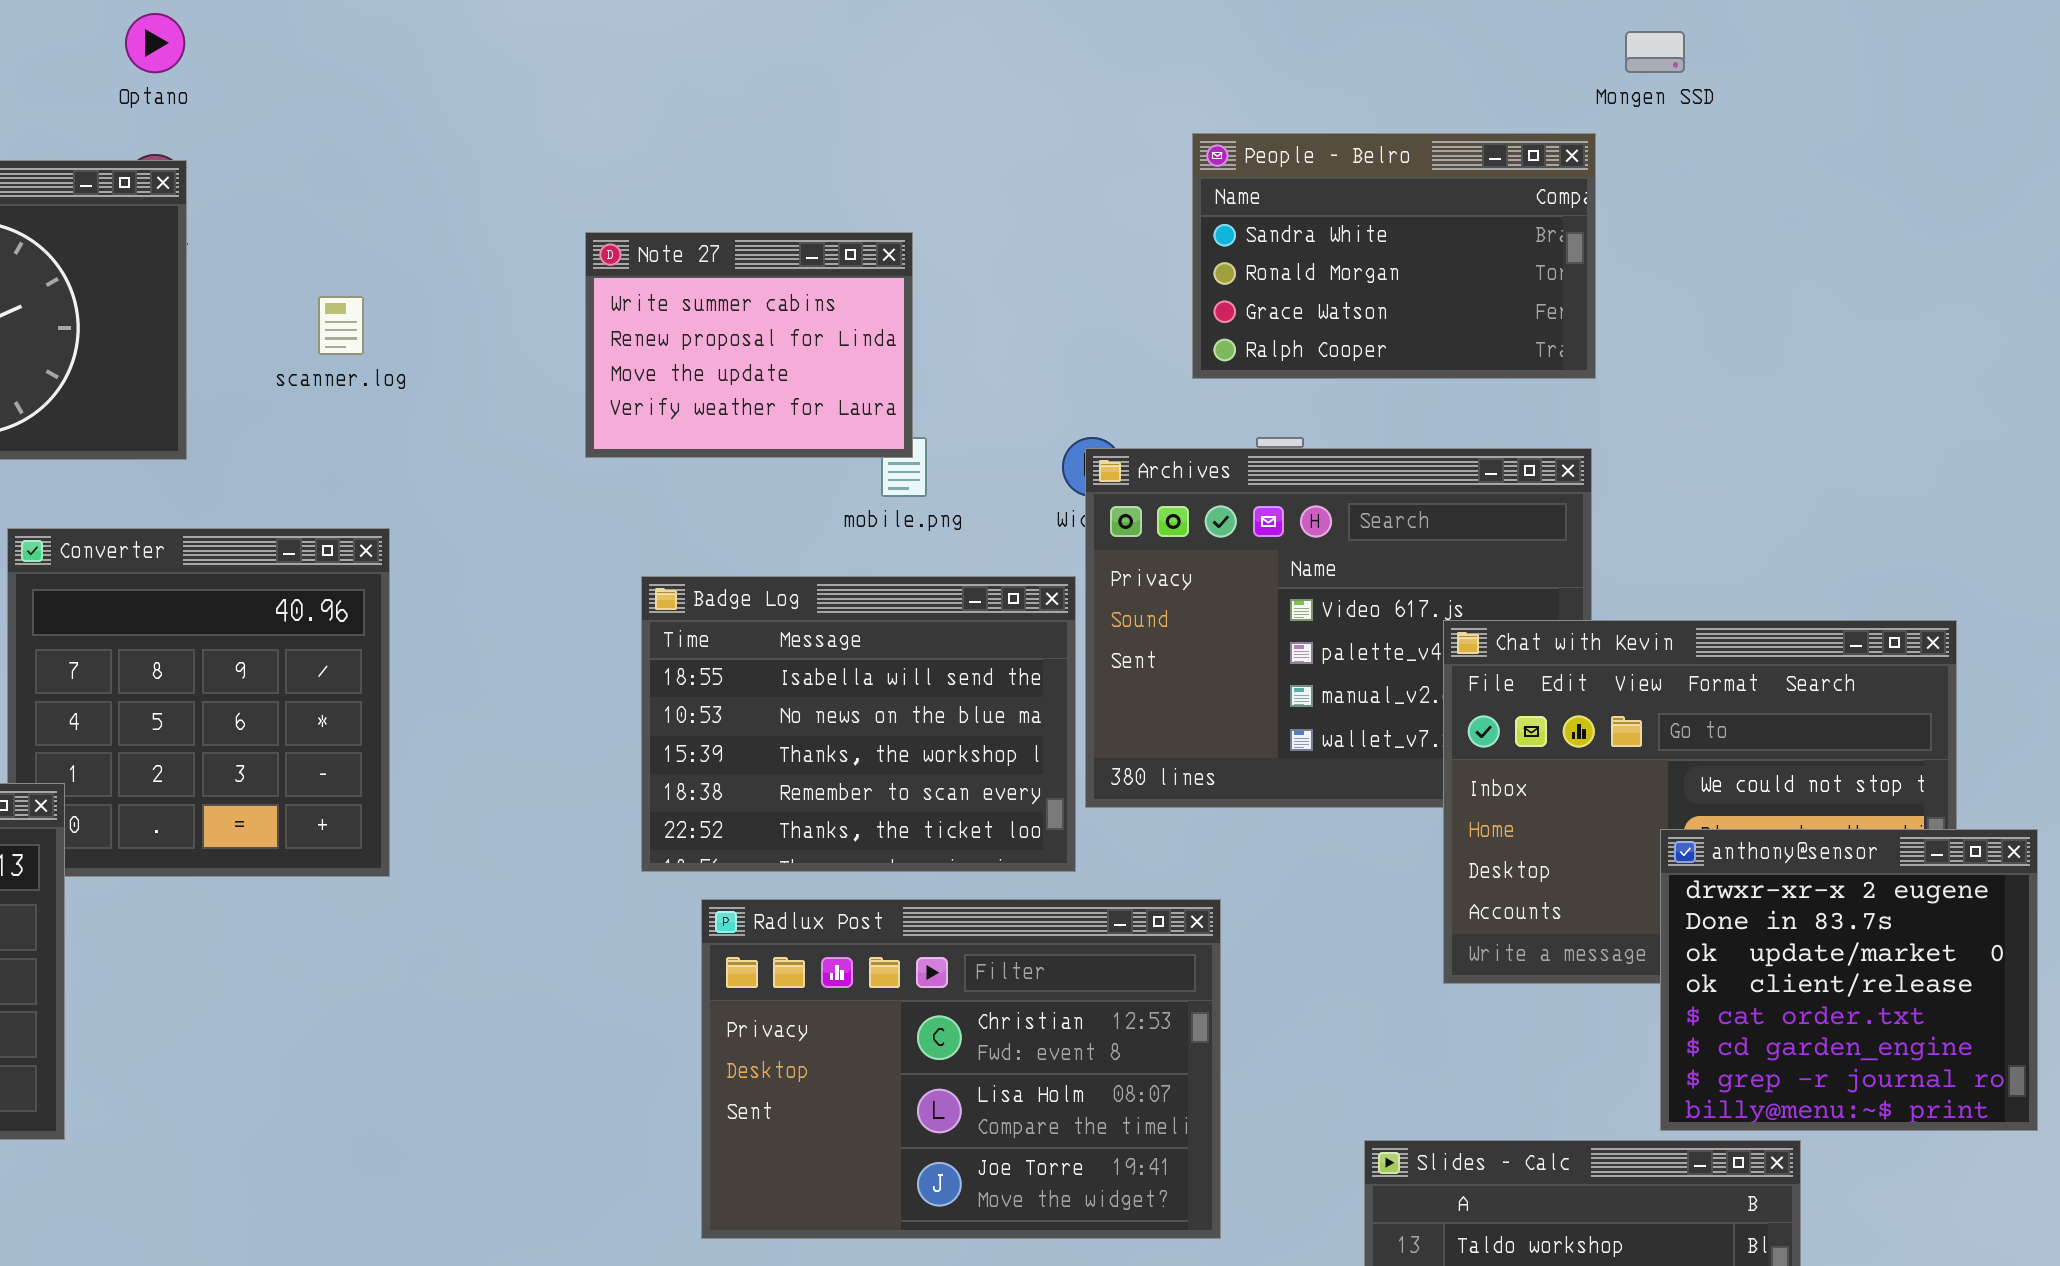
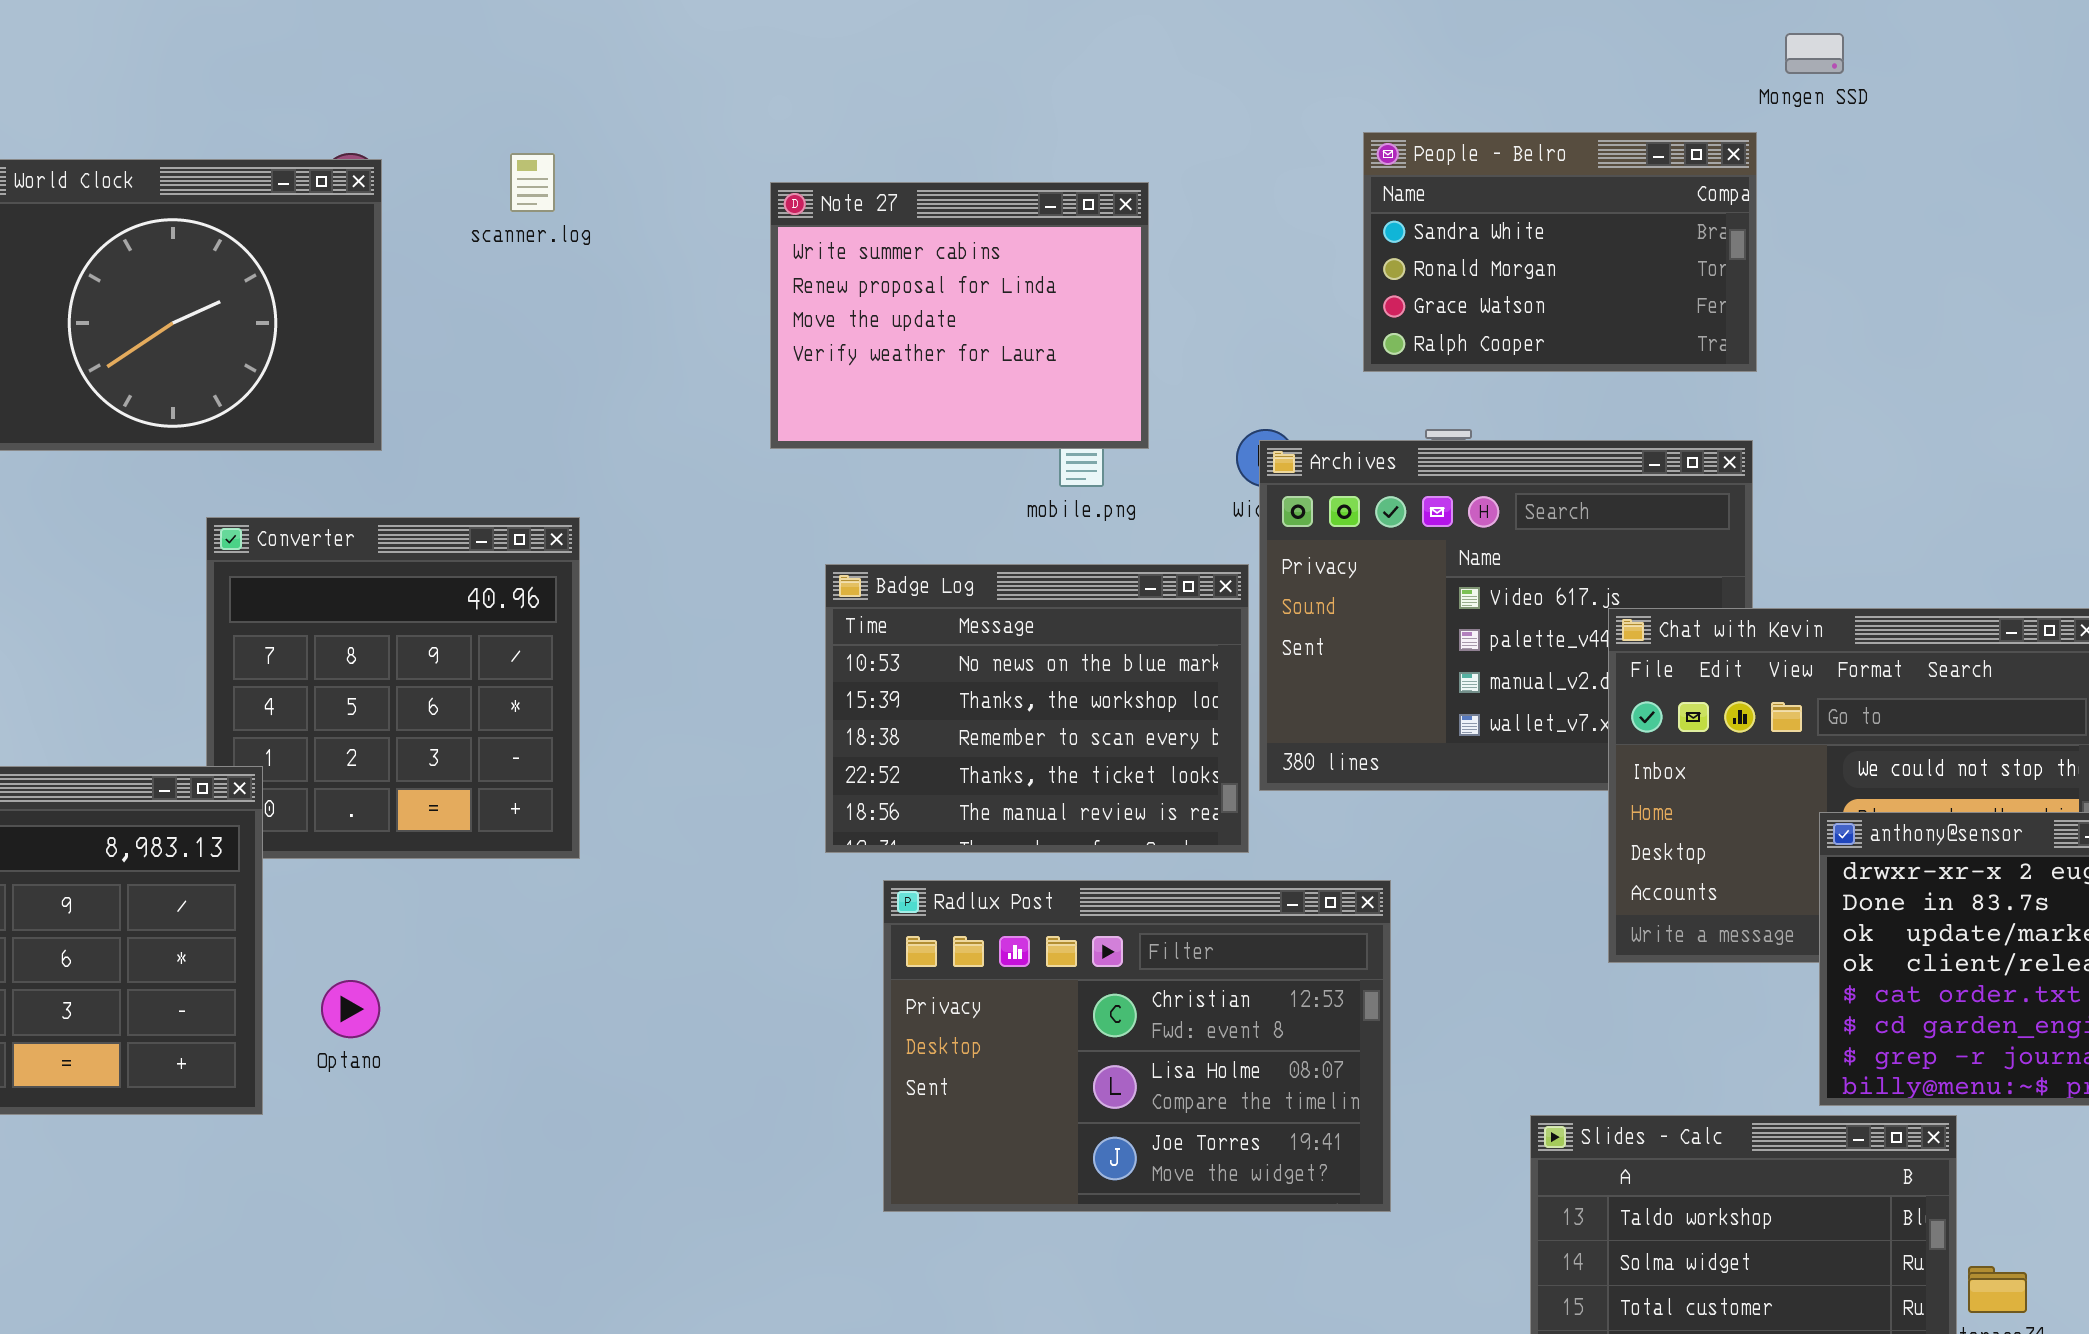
Optano: [125,13,185,73] -> [321,980,380,1038], moved
Note 27: [585,232,913,458] -> [770,182,1149,449], resized
scanner.log: [318,296,364,355] -> [510,153,555,212], moved
Badge Log: [641,576,1076,872] -> [825,564,1249,853], scrolled down 1 row

